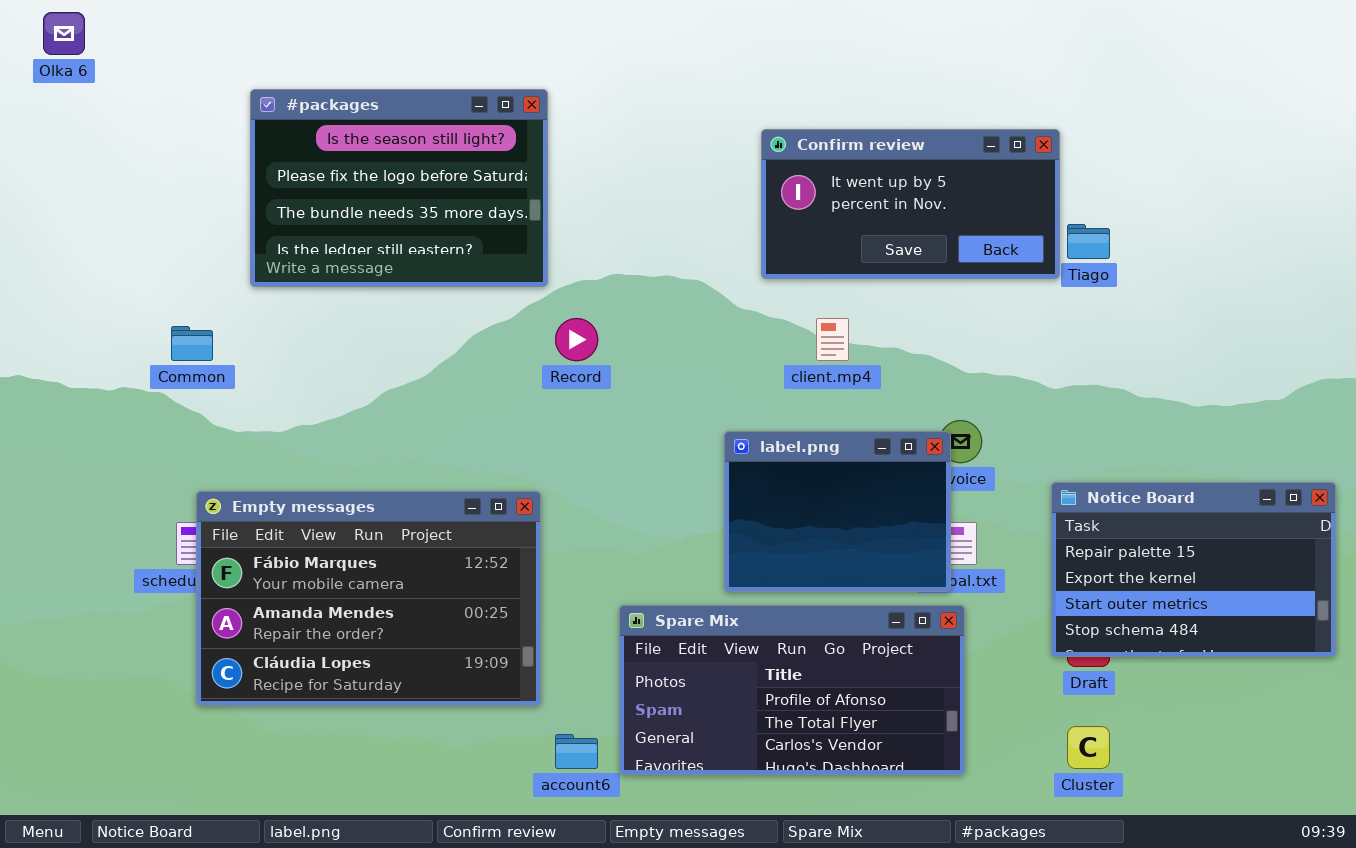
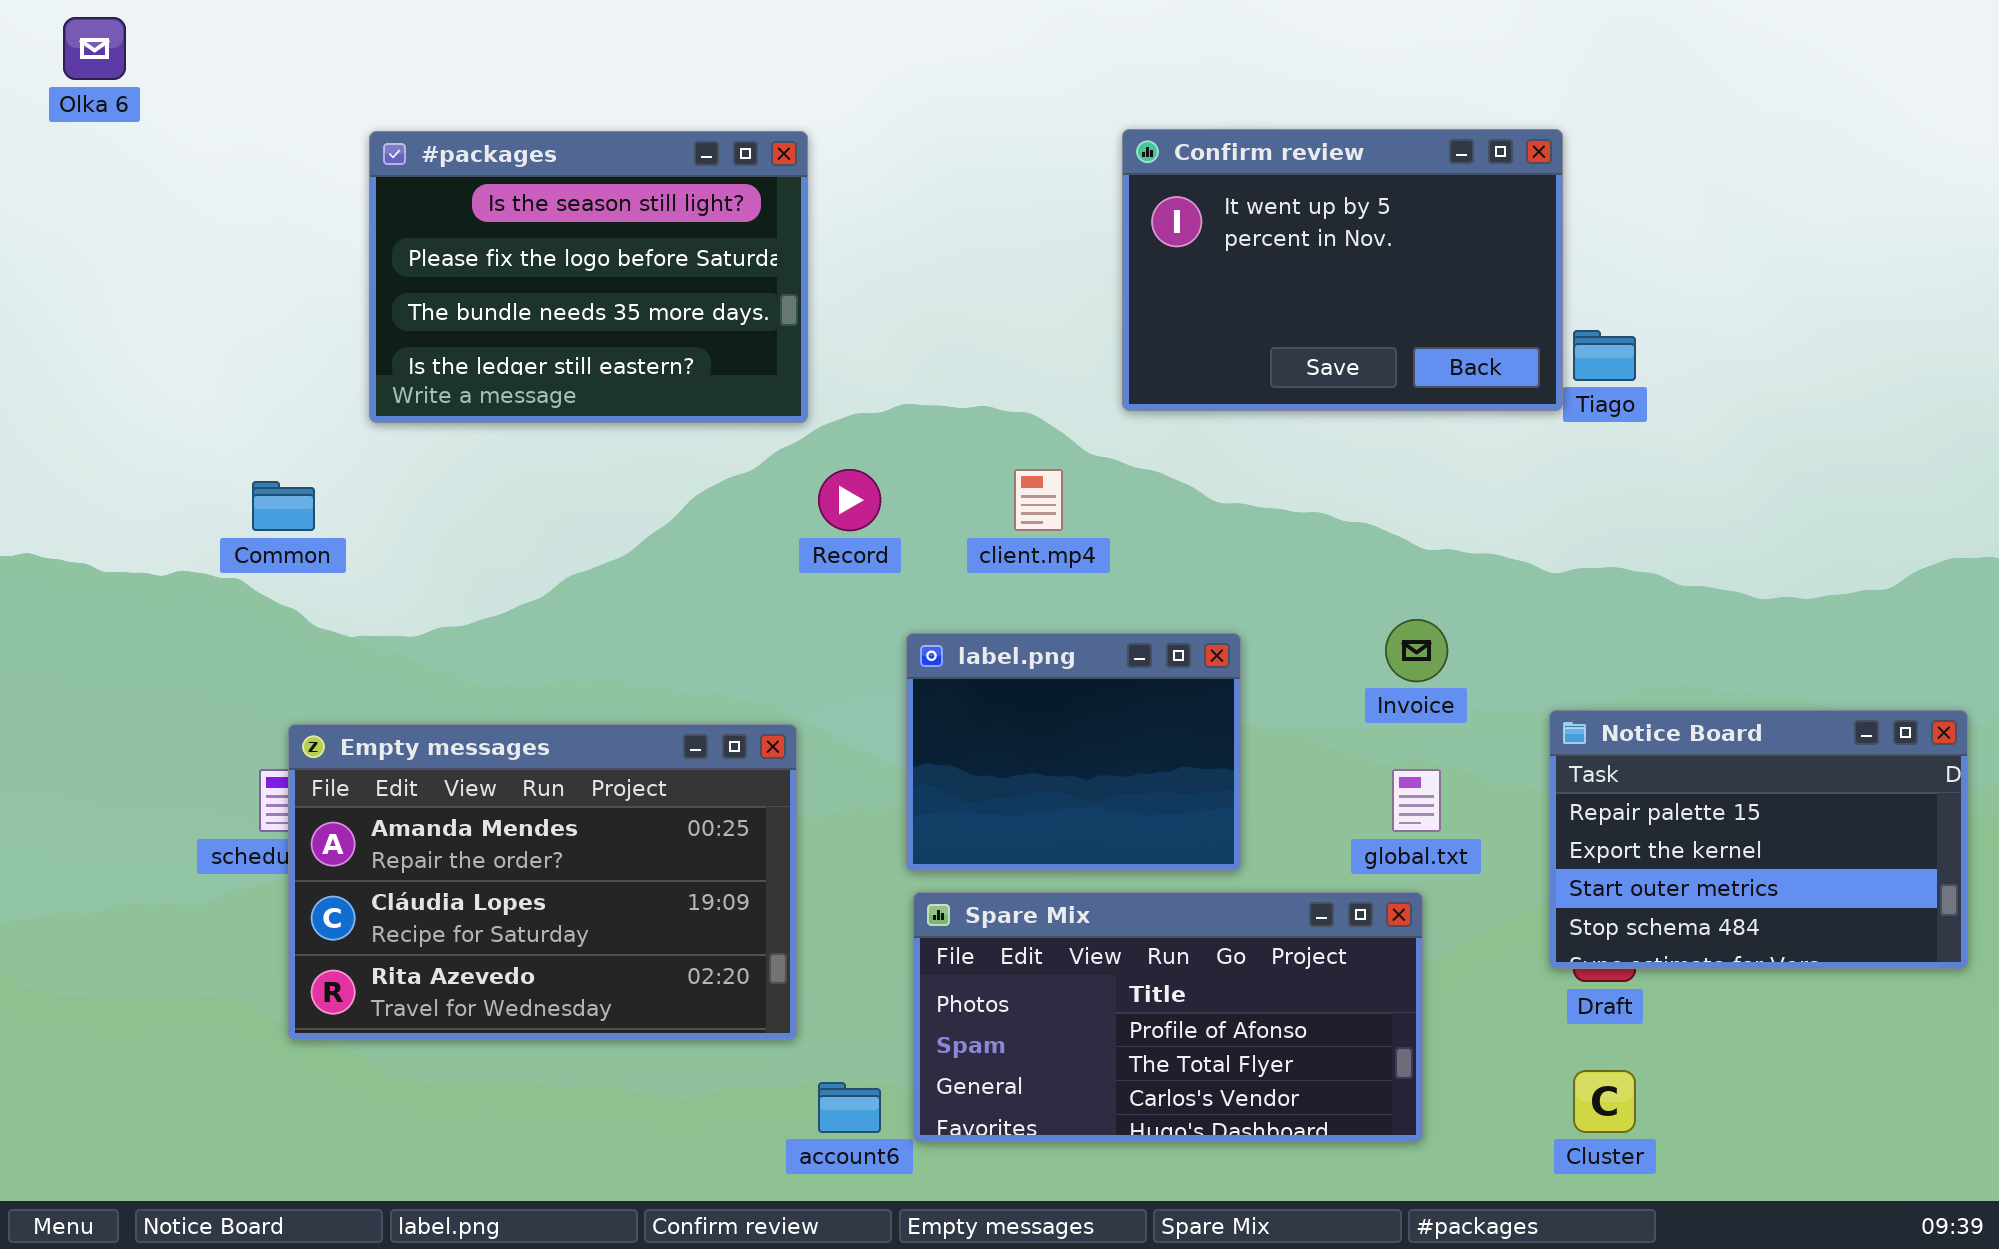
Confirm review: [761,129,1060,279] -> [1122,129,1563,411], resized
client.mp4: [816,318,849,361] -> [1014,469,1063,531], moved
label.png: [724,431,951,592] -> [906,633,1241,871], moved
Empty messages: [196,491,541,706] -> [288,724,797,1040], scrolled down 1 row

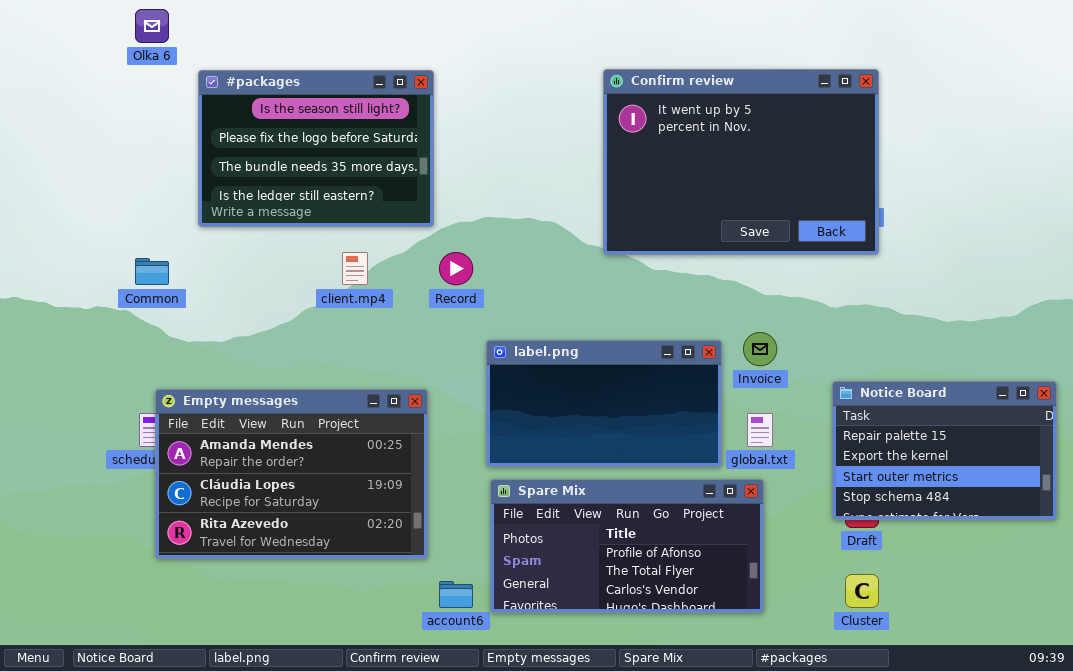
Olka 6: [63,17,126,80] -> [135,9,169,43], moved
Confirm review: [1122,129,1563,411] -> [603,69,879,255], resized
client.mp4: [1014,469,1063,531] -> [342,252,368,285], moved
label.png: [906,633,1241,871] -> [486,340,722,467], resized

